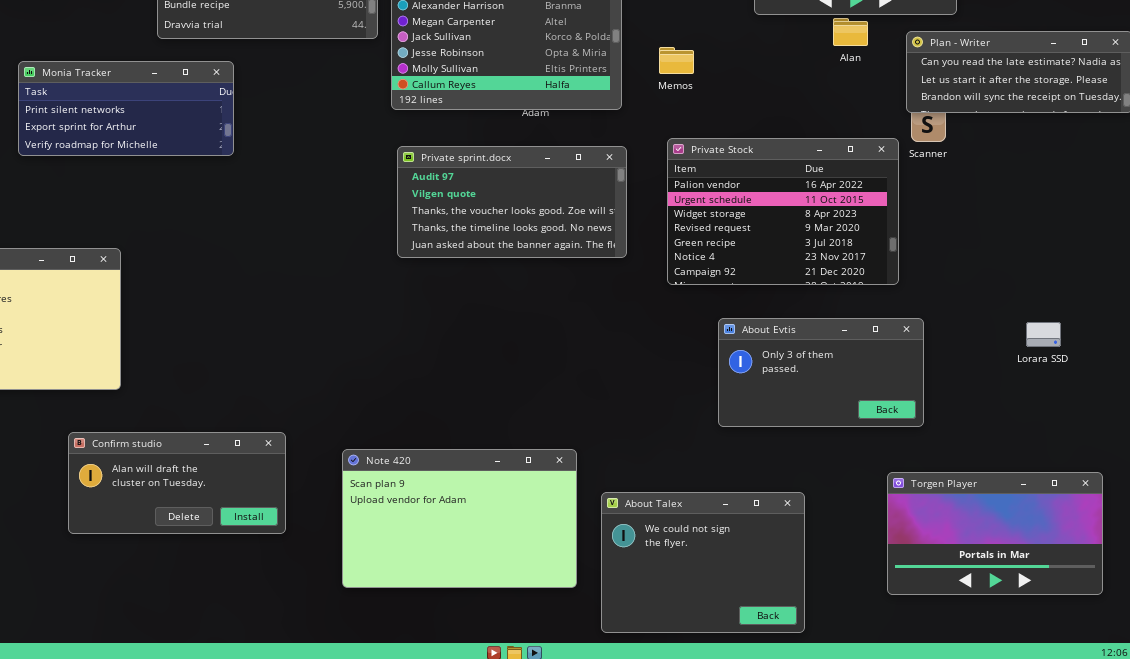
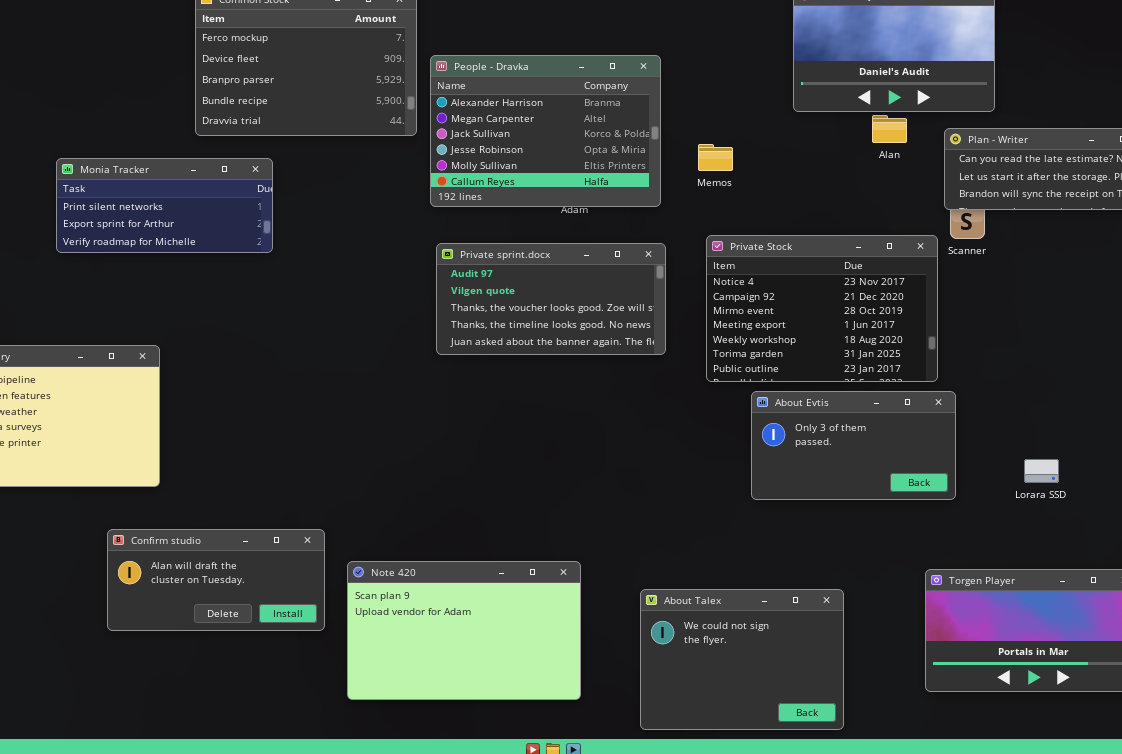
Private Stock: [667,138,899,285] -> [706,235,938,382], scrolled down 5 rows
About Evtis: [718,318,924,427] -> [751,391,956,500], moved
Lorara SSD: [1026,322,1061,347] -> [1024,459,1059,483], moved
Note 420: [342,449,577,588] -> [347,561,581,700], moved

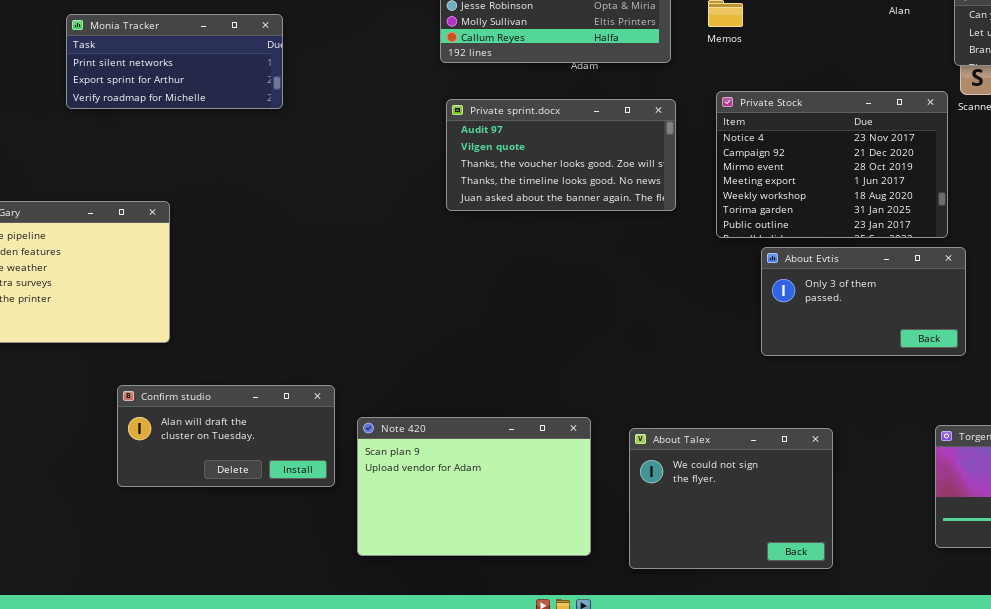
About Talex: [640,589,844,730] -> [629,428,833,569], moved

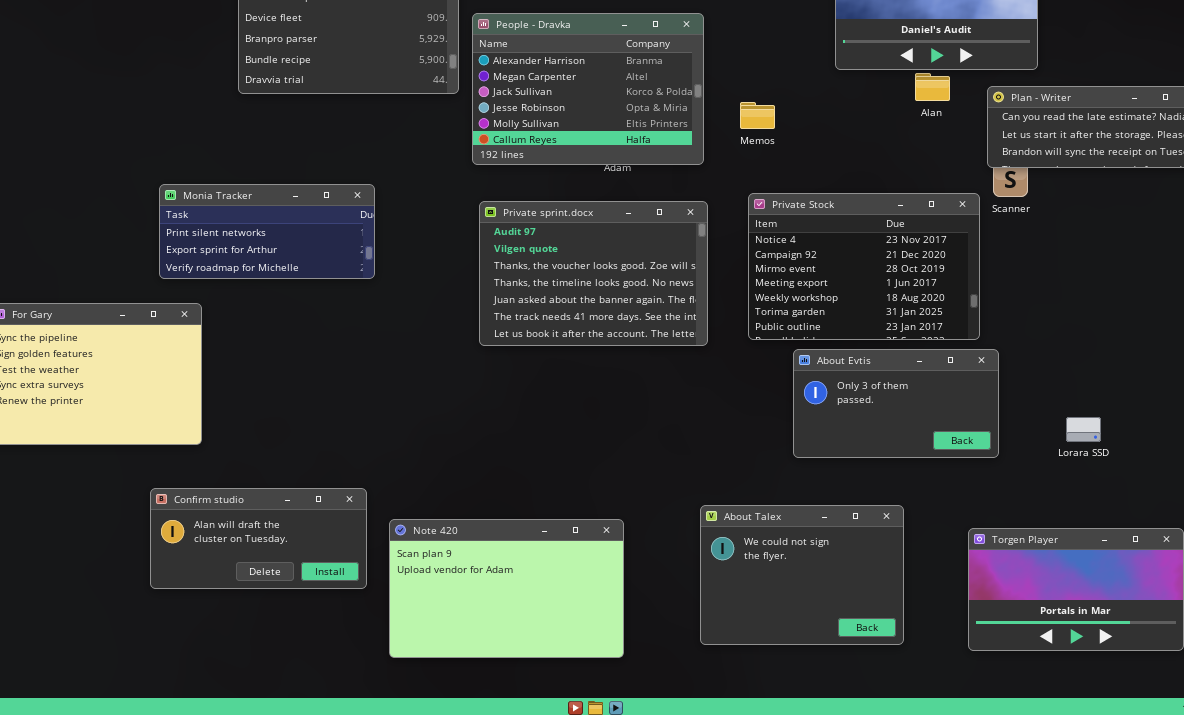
Monia Tracker: [66,14,283,109] -> [159,184,375,279], moved
Private sprint.docx: [446,99,676,211] -> [479,201,708,346], resized
About Talex: [629,428,833,569] -> [700,505,904,645], moved

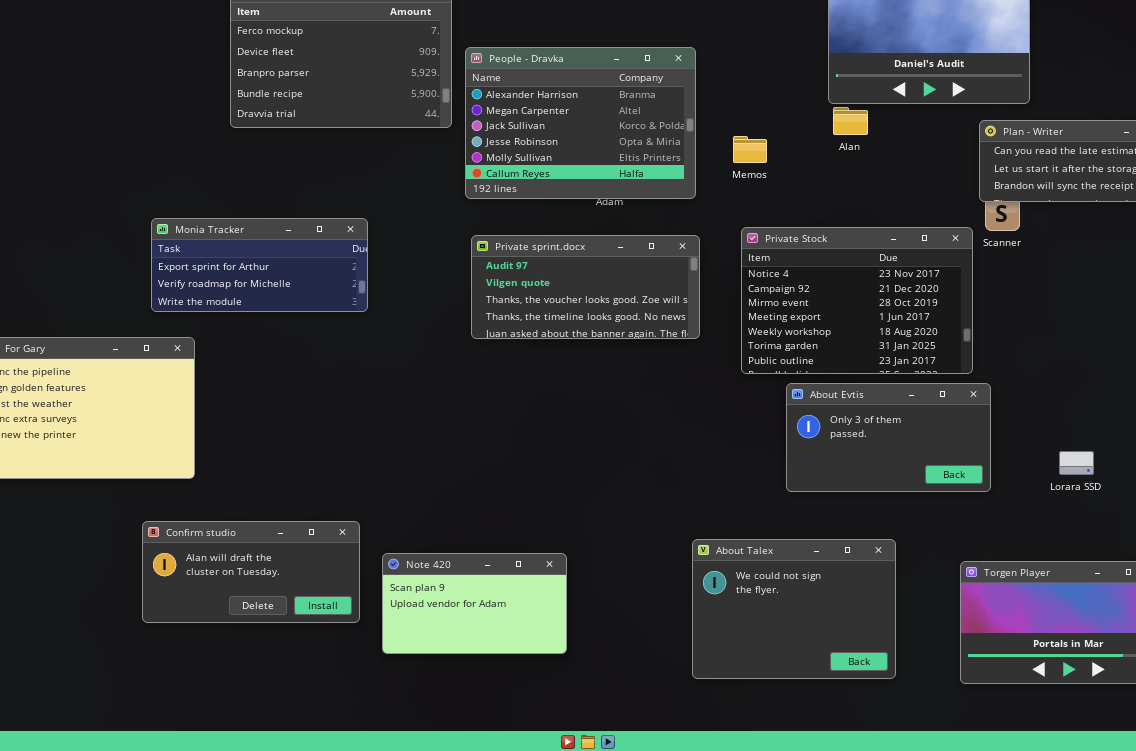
Alan: [915,73,950,101] -> [833,107,868,135], moved
Monia Tracker: [159,184,375,279] -> [151,218,368,312], scrolled down 1 row
Private sprint.docx: [479,201,708,346] -> [471,235,700,339], resized
Note 420: [389,519,624,658] -> [382,553,567,654], resized

